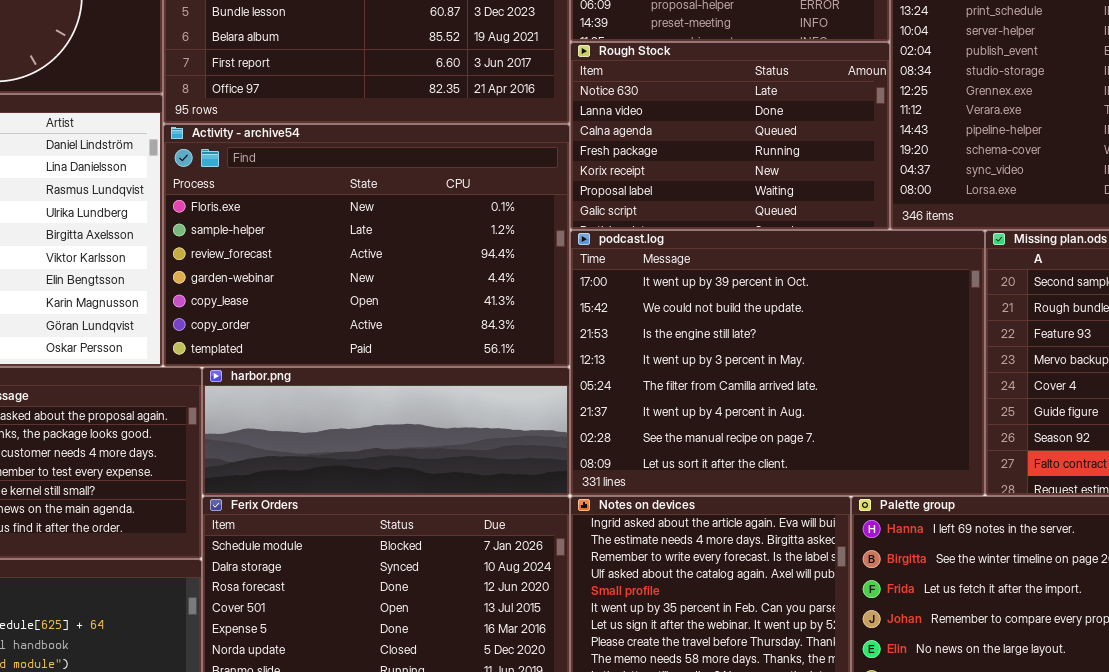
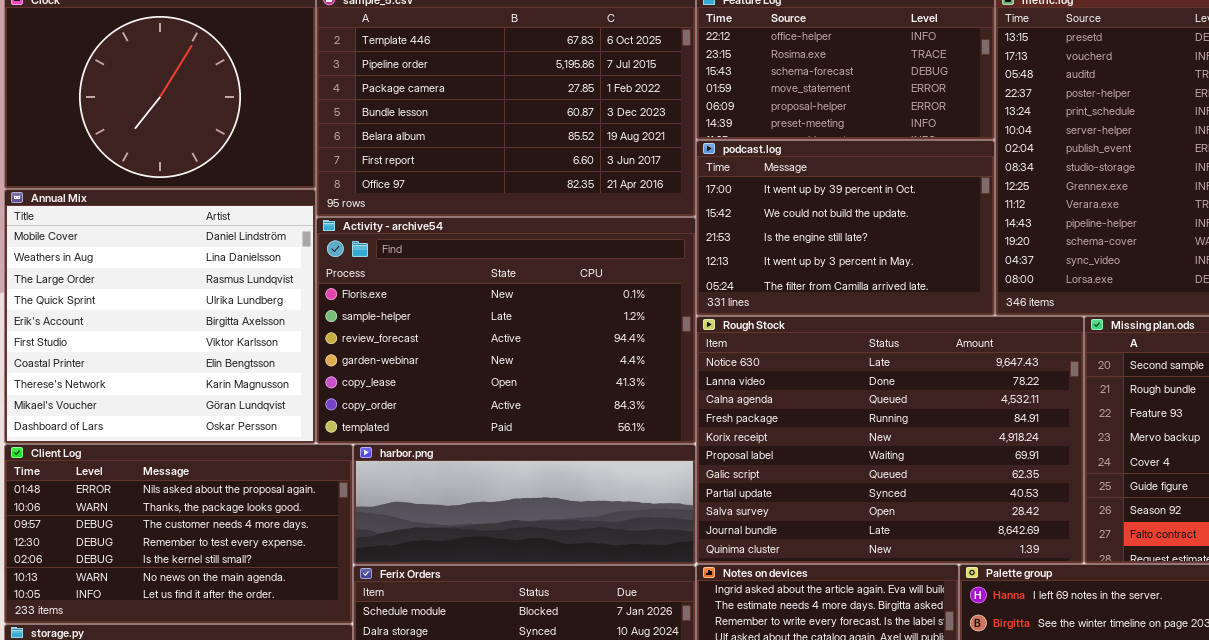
Rough Stock: [570,42,890,230] -> [696,316,1084,564], moved, resized
podcast.log: [570,230,985,496] -> [696,140,995,316], moved, resized

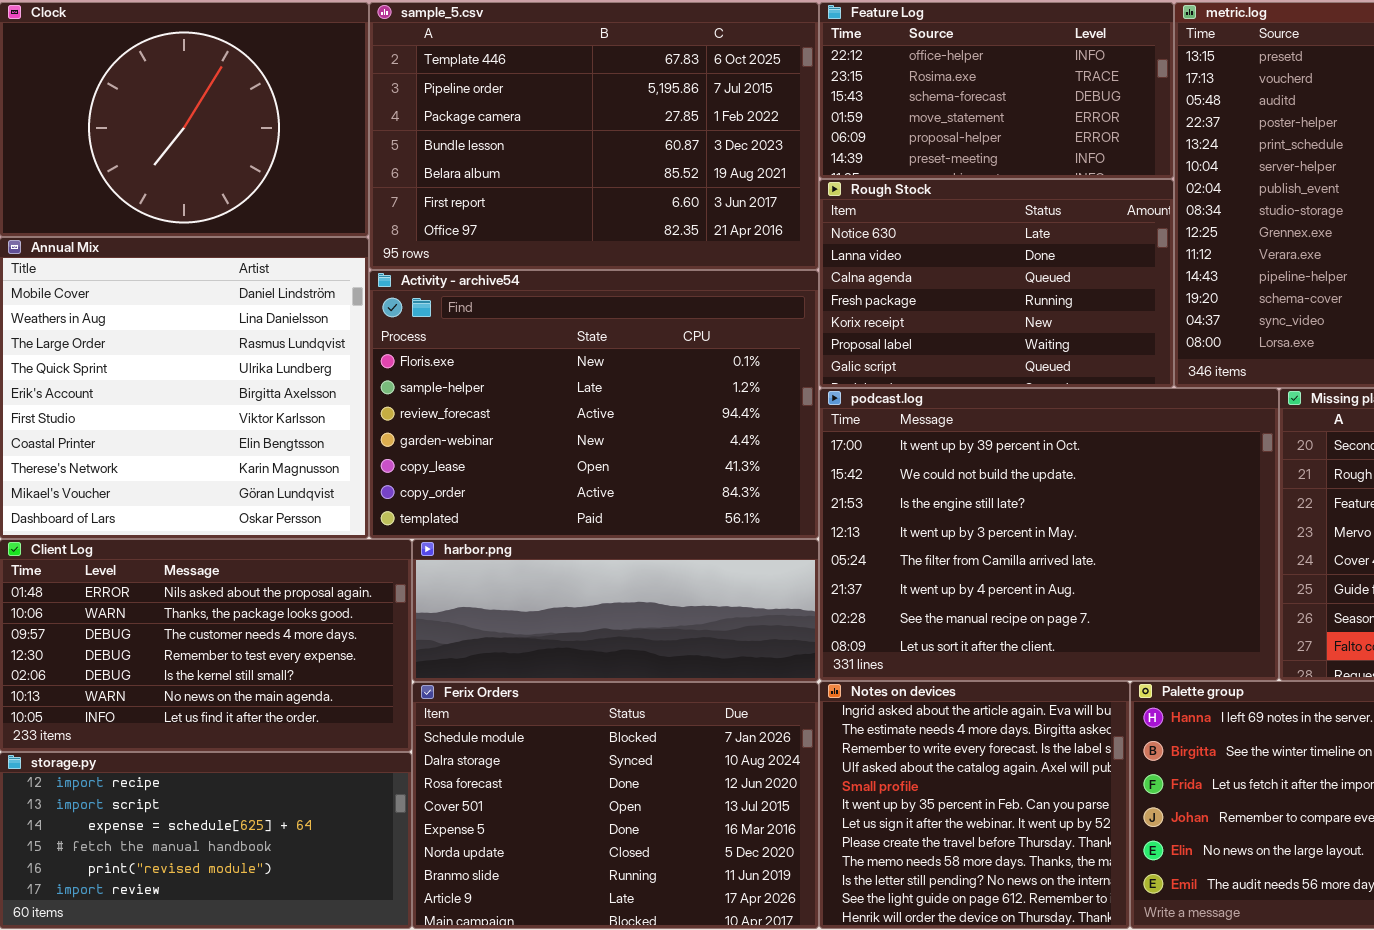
podcast.log: [696,140,995,316] -> [819,388,1279,681], moved, resized
Rough Stock: [696,316,1084,564] -> [819,179,1174,388], moved, resized

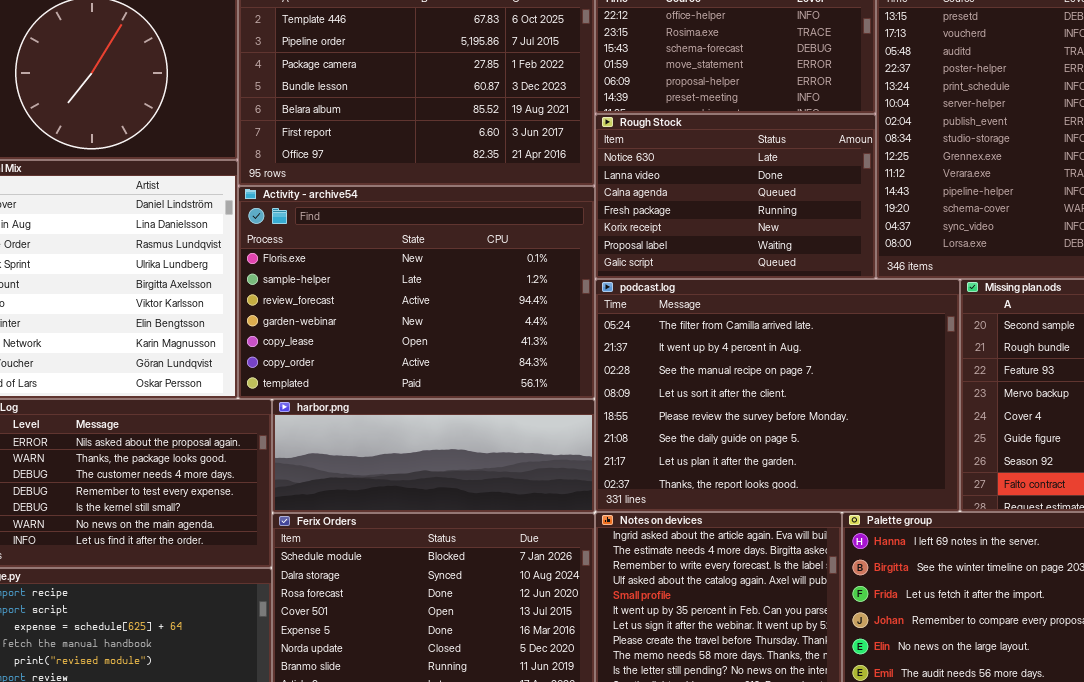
podcast.log: [819,388,1279,681] -> [595,279,960,512], scrolled down 4 rows

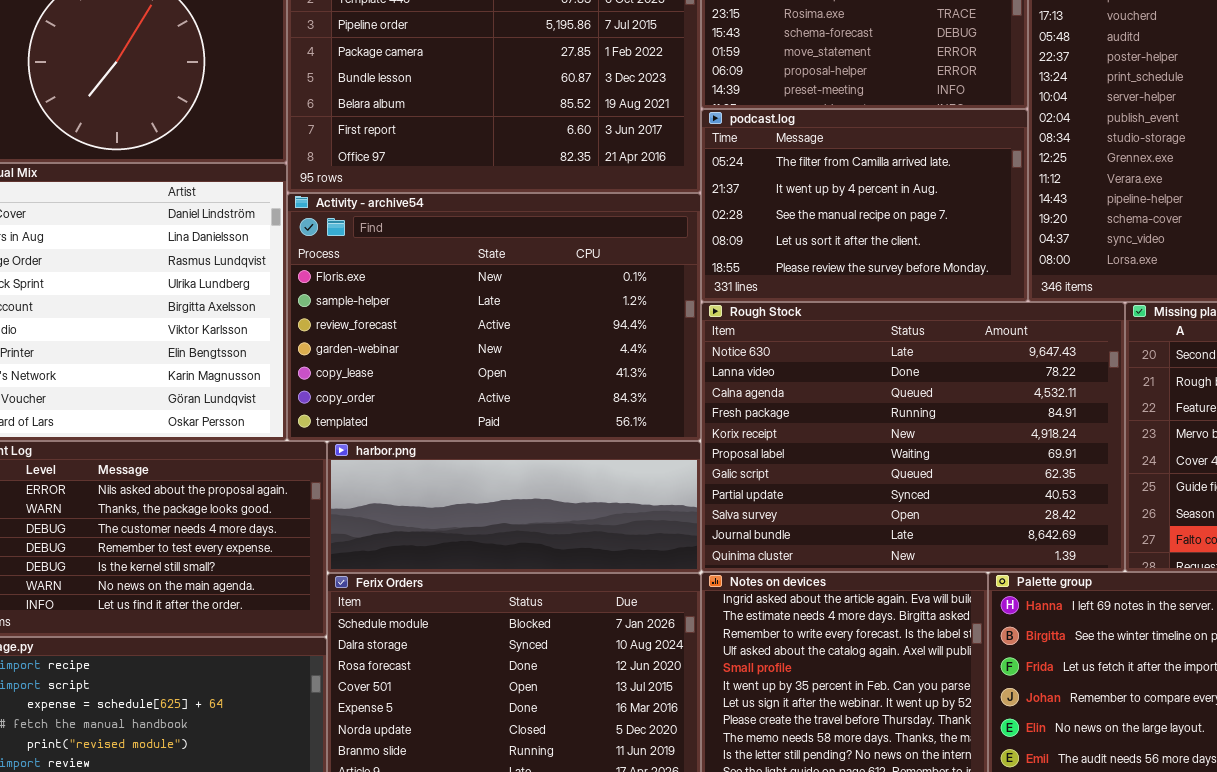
Rough Stock: [595,114,876,279] -> [701,302,1125,572], moved, resized
podcast.log: [595,279,960,512] -> [701,109,1028,302], moved, resized

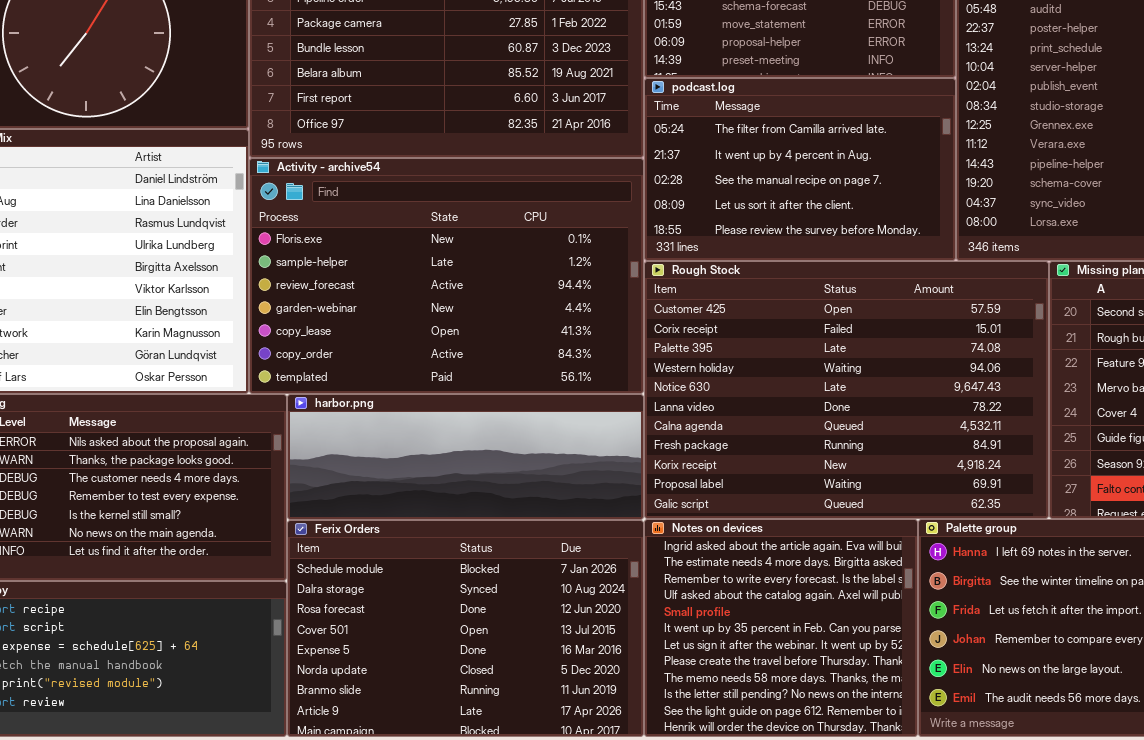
Rough Stock: [701,302,1125,572] -> [644,261,1049,519], scrolled up 4 rows

